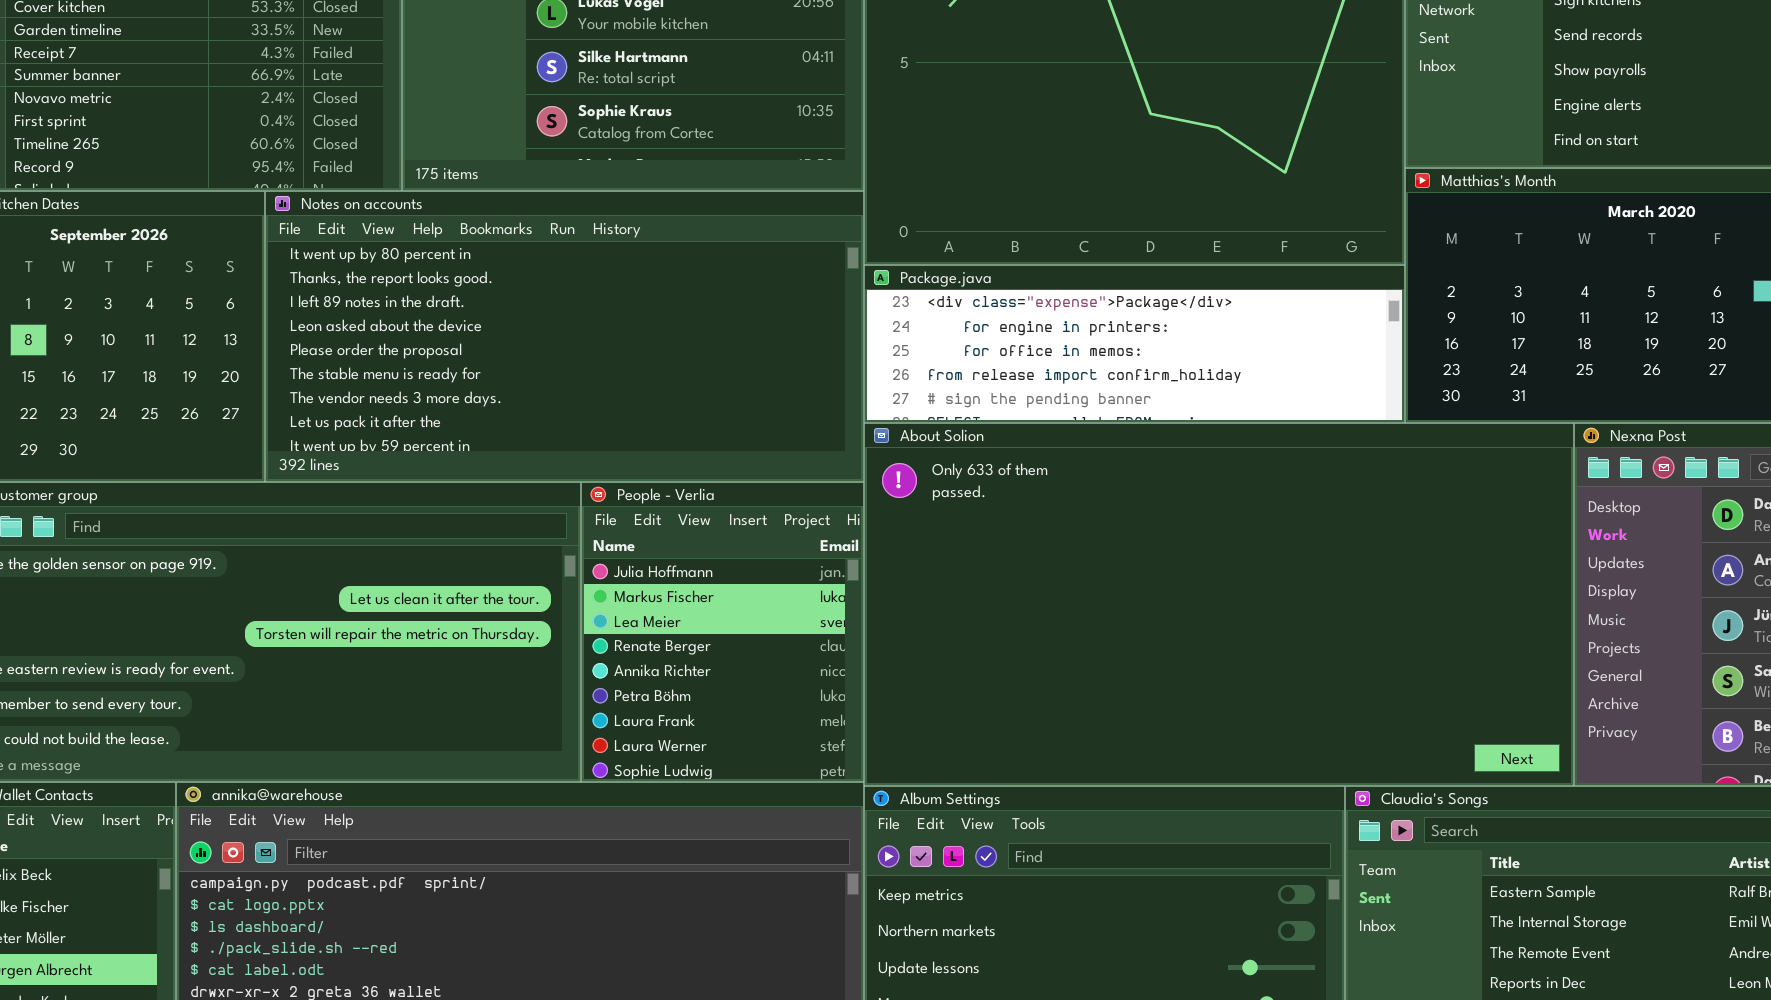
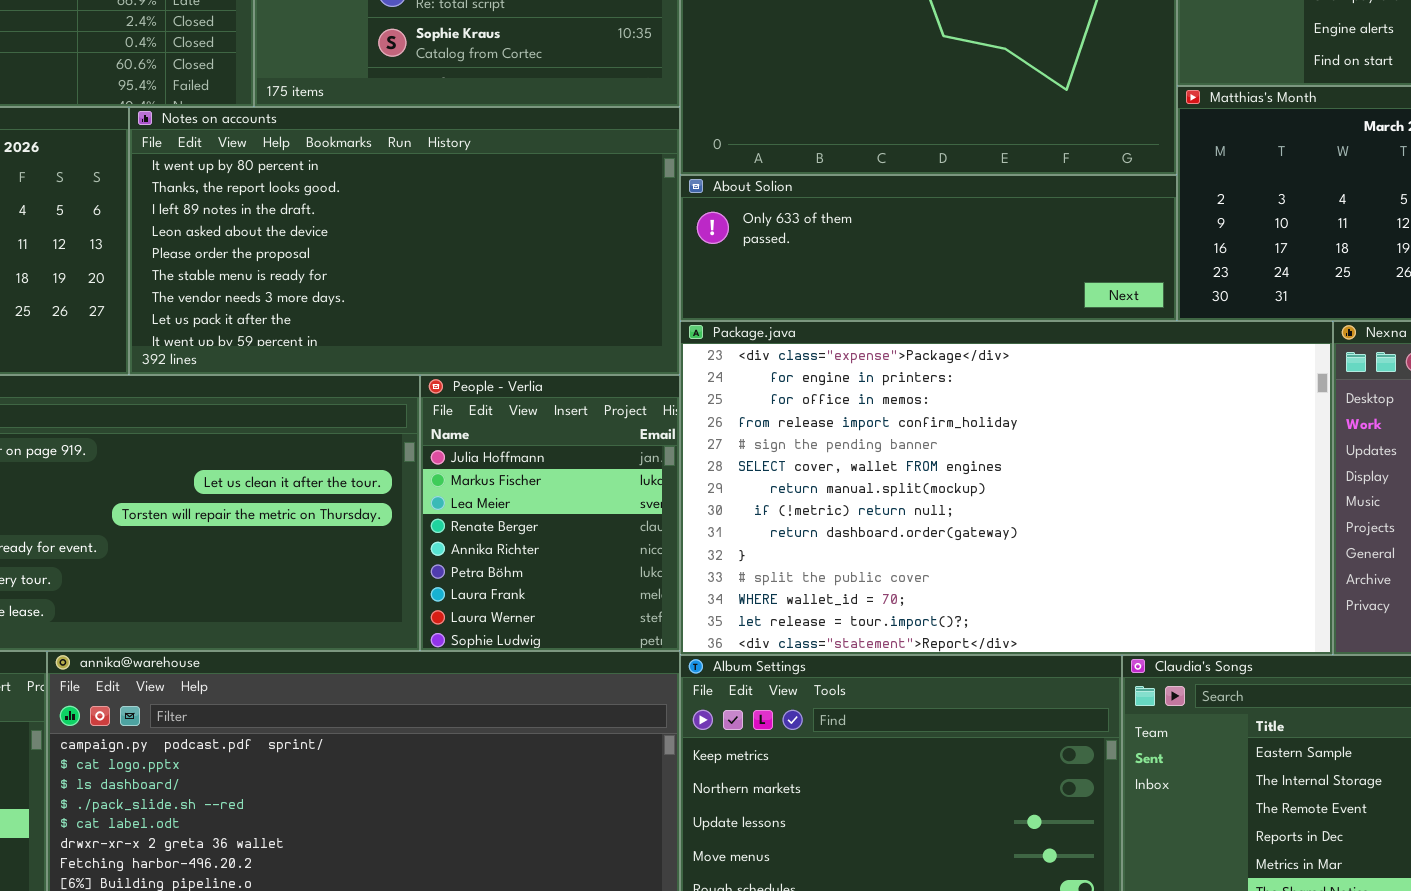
Package.java: [864,265,1405,423] -> [680,321,1333,655], moved, resized
About Solion: [864,423,1574,786] -> [680,175,1177,321], moved, resized

